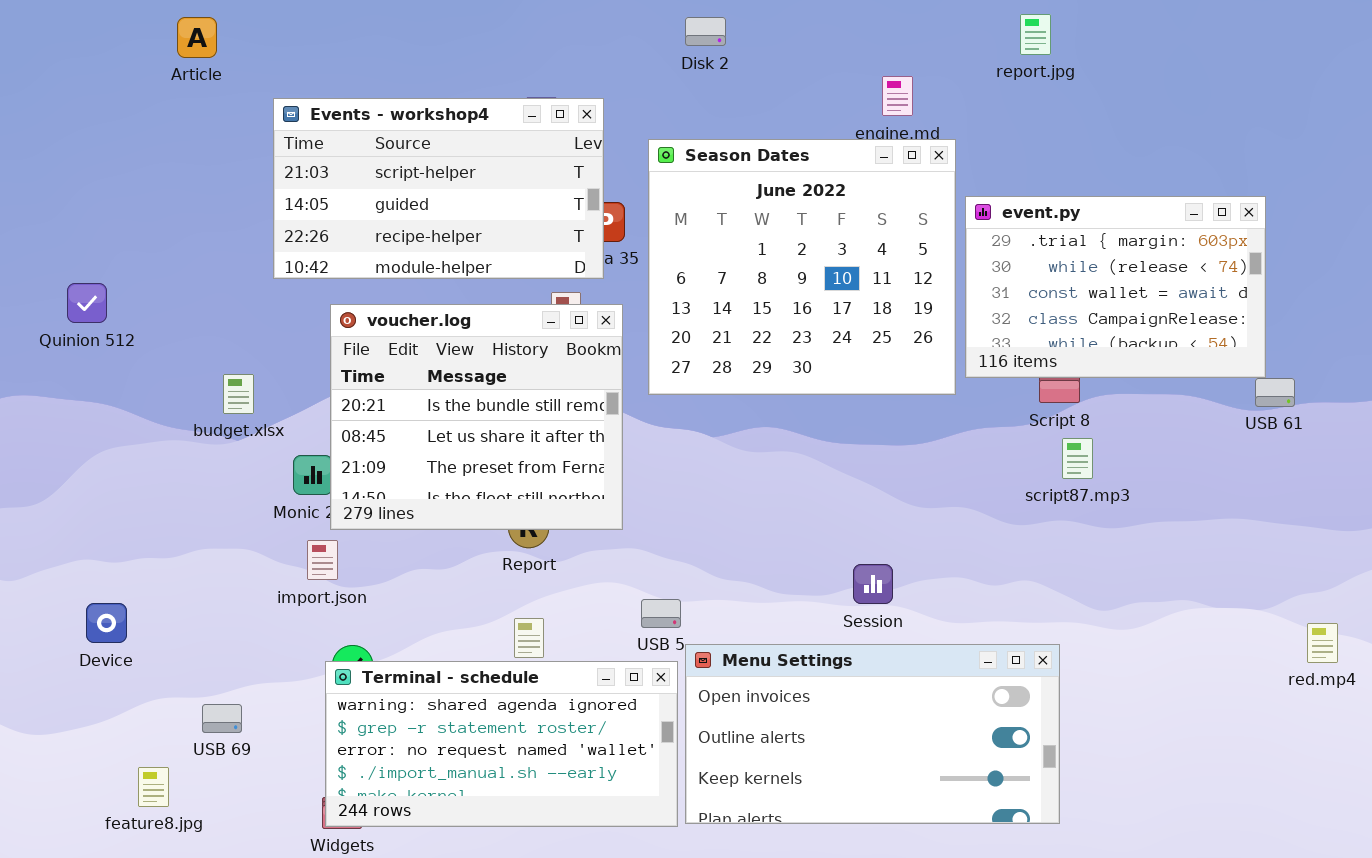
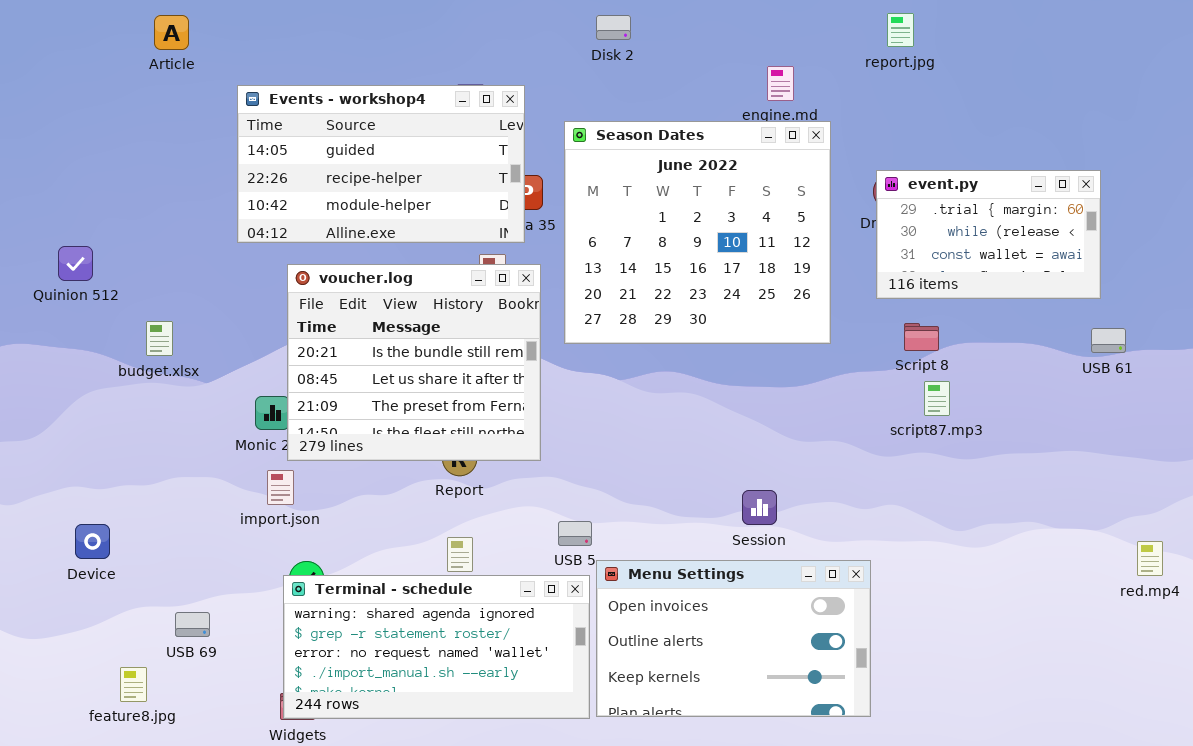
Events - workshop4: [273,98,604,279] -> [237,85,525,243], scrolled down 1 row
event.py: [965,196,1266,378] -> [876,170,1101,299], resized
budget.xlsx: [223,374,254,414] -> [146,321,173,356], moved
Menu Settings: [685,644,1060,824] -> [596,560,871,717], resized

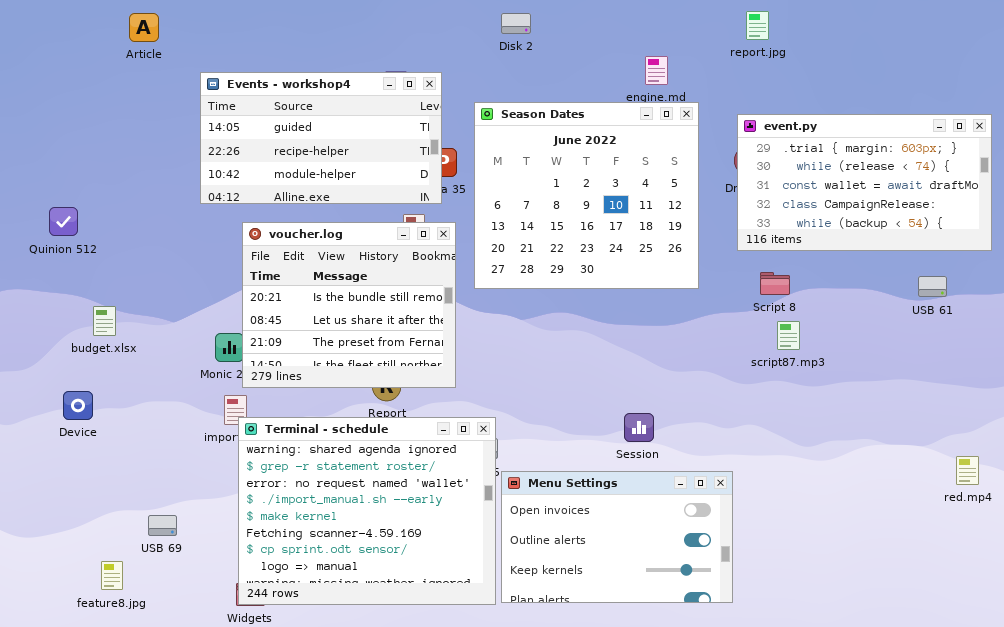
event.py: [876,170,1101,299] -> [737,114,992,251], resized
budget.xlsx: [146,321,173,356] -> [93,306,116,336], moved
Device: [75,524,110,559] -> [63,391,93,420], moved
Terminal - schedule: [283,575,590,719] -> [238,417,496,605], resized

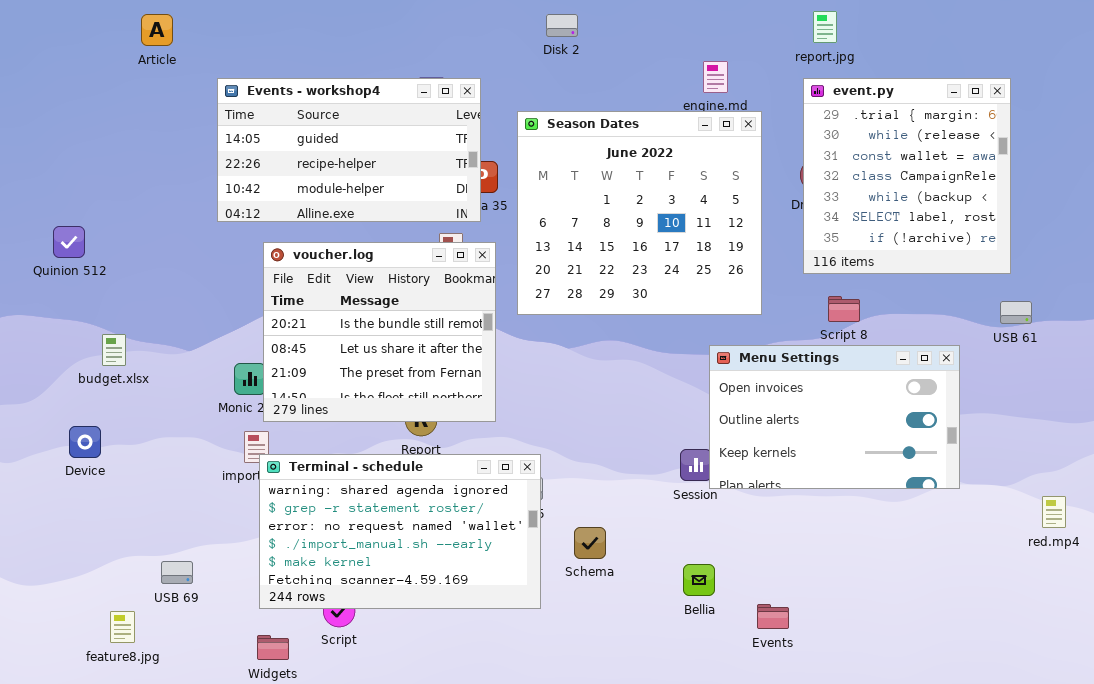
event.py: [737,114,992,251] -> [803,78,1011,274], resized
Terminal - schedule: [238,417,496,605] -> [259,454,541,609], resized
Menu Settings: [501,471,733,603] -> [709,345,960,489], moved

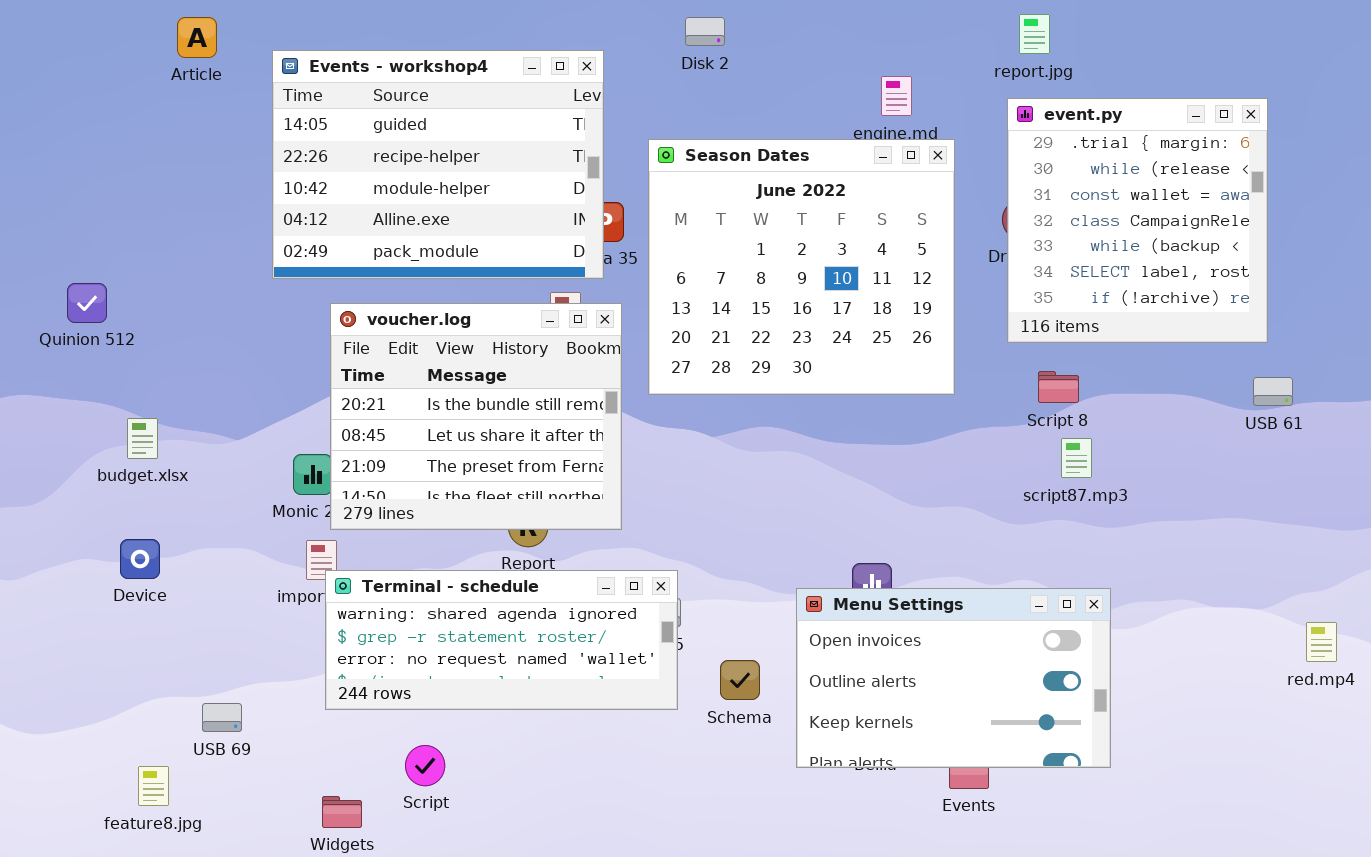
Events - workshop4: [217,78,481,222] -> [272,50,604,279], resized
Menu Settings: [709,345,960,489] -> [796,588,1111,768], moved
Device: [69,426,101,458] -> [120,539,160,579], moved
Terminal - schedule: [259,454,541,609] -> [325,570,678,710], resized

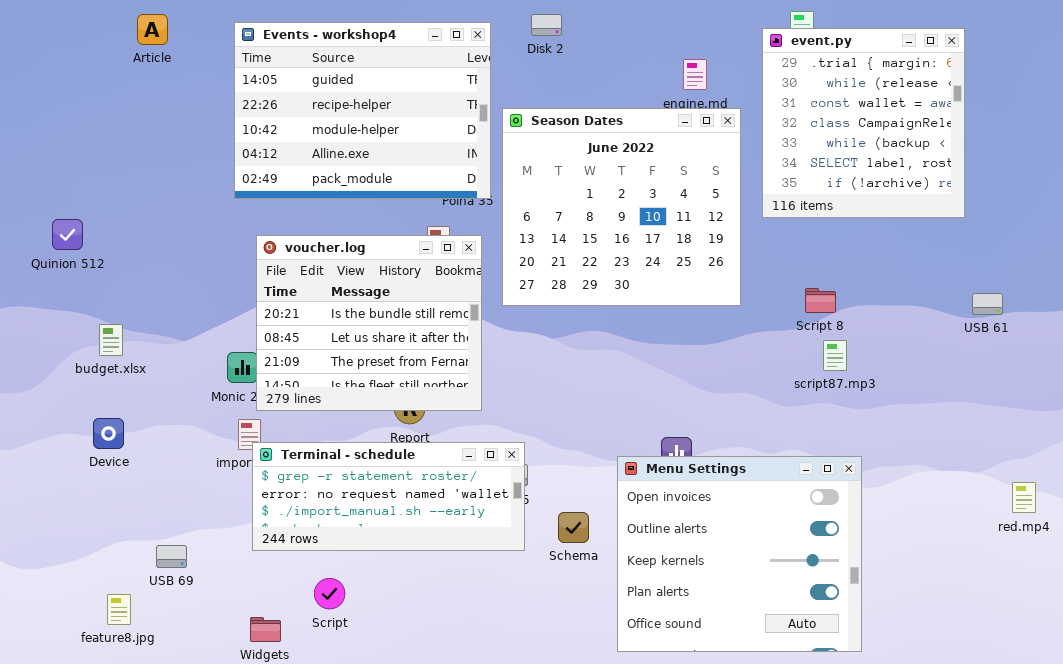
Events - workshop4: [272,50,604,279] -> [234,22,491,199], moved
event.py: [1007,98,1268,343] -> [762,28,965,218], moved
Terminal - schedule: [325,570,678,710] -> [252,442,525,551], scrolled down 1 row
Menu Settings: [796,588,1111,768] -> [617,456,862,652], resized

